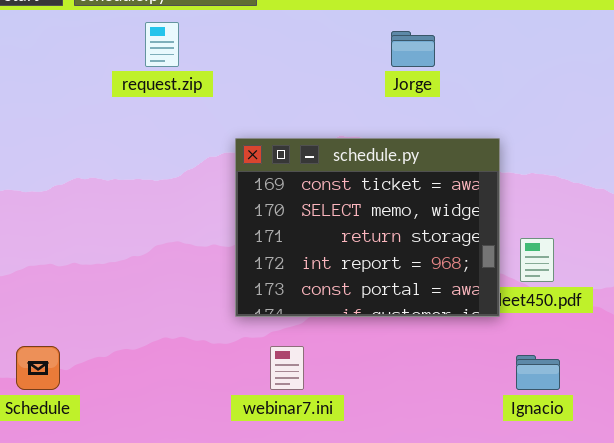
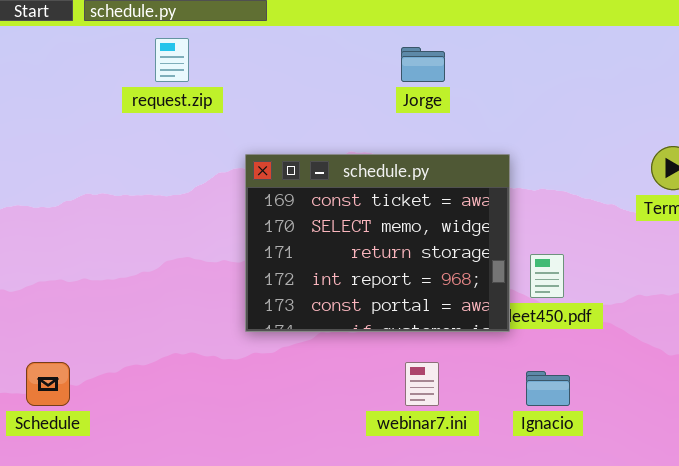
webinar7.ini: [270,346,304,390] -> [405,362,439,406], moved

